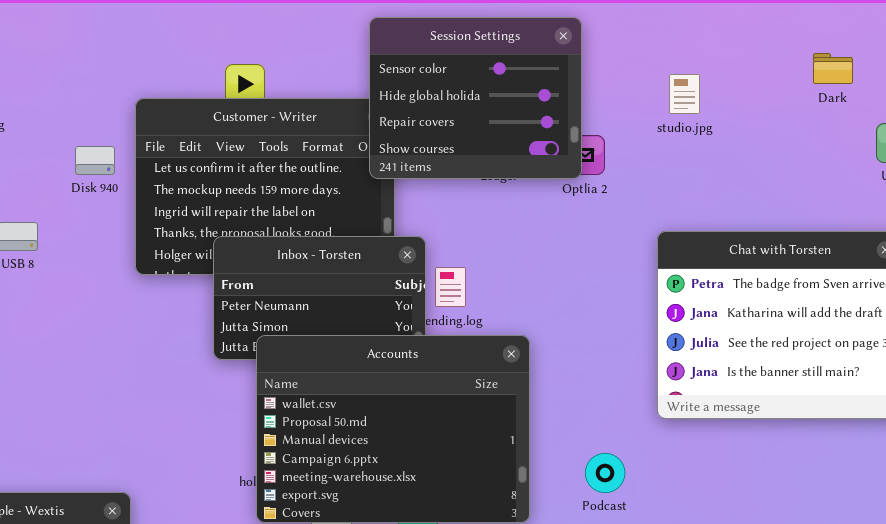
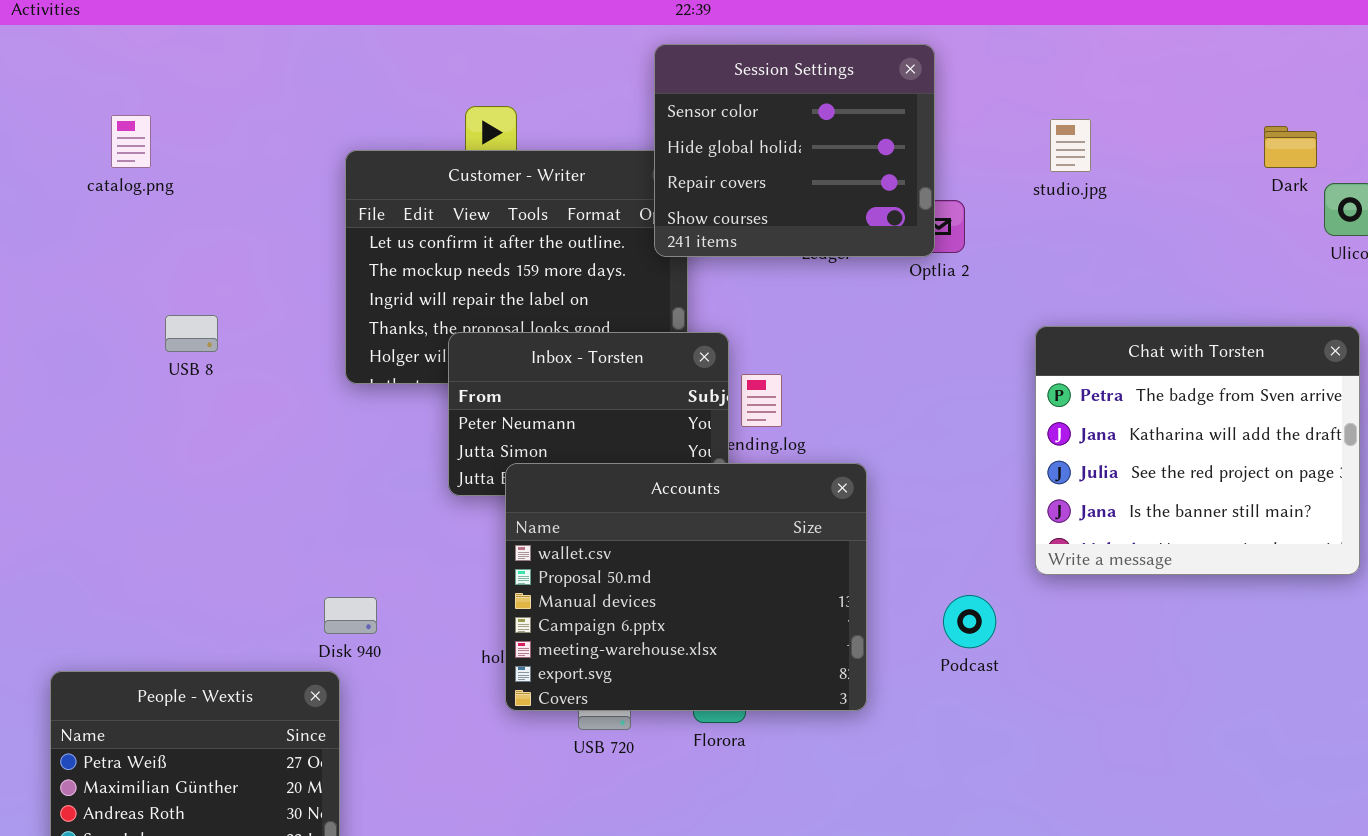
Dark: [813,53,853,84] -> [1264,126,1317,168], moved
Disk 940: [75,146,115,175] -> [324,597,377,634], moved
Podcast: [585,453,625,493] -> [943,595,996,648], moved

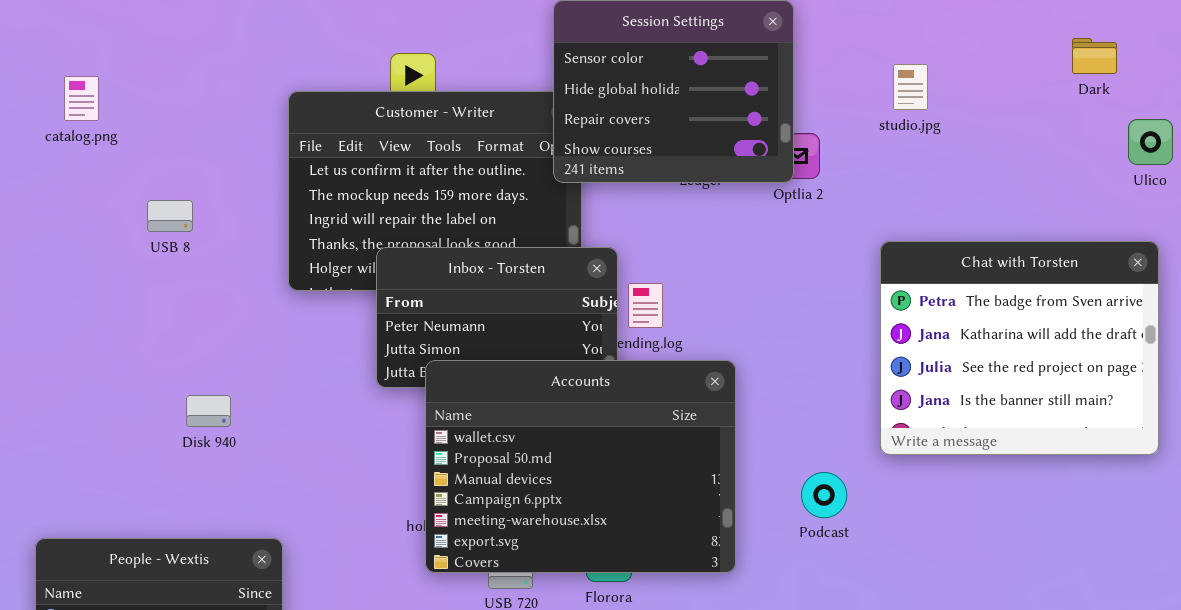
catalog.png: [111,115,151,168] -> [64,76,99,121], moved
Dark: [1264,126,1317,168] -> [1072,38,1117,74], moved
USB 8: [165,315,218,352] -> [147,200,193,232], moved
Disk 940: [324,597,377,634] -> [186,395,231,427], moved

